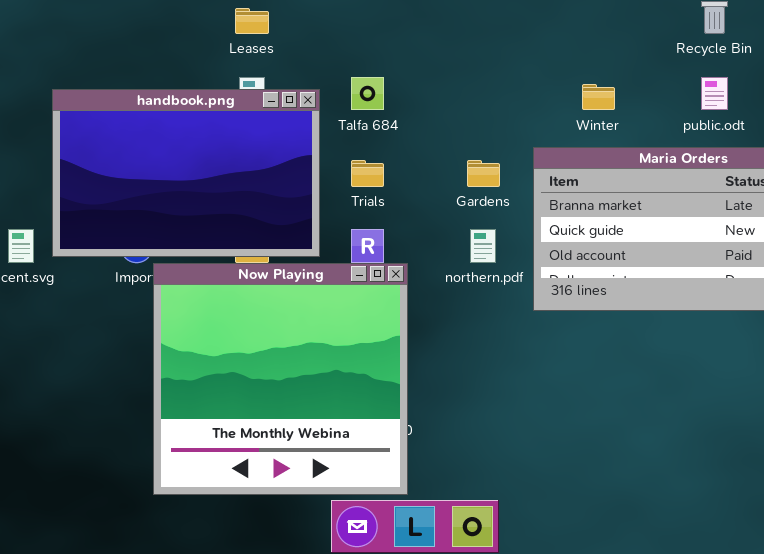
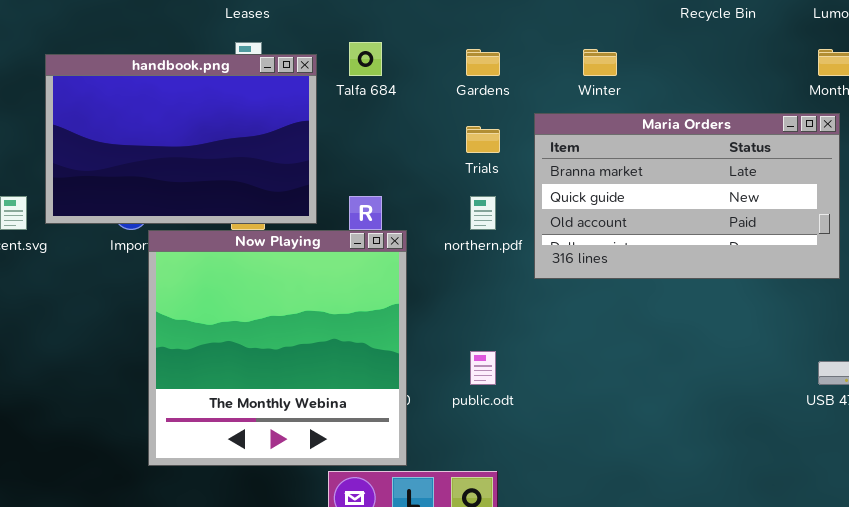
public.odt: [701,77,728,110] -> [470,351,496,385], moved
Trials: [351,160,384,187] -> [466,126,500,153], moved
Gardens: [467,160,500,187] -> [466,49,500,76], moved

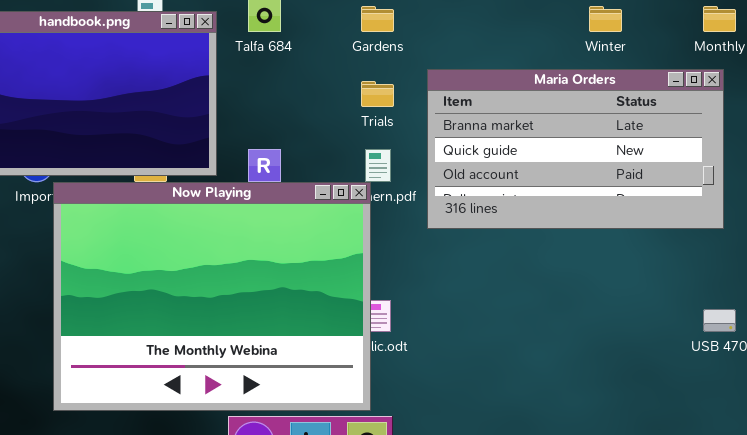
Winter: [583,49,617,76] -> [589,6,622,32], moved
Now Playing: [148,230,407,466] -> [53,182,371,411], resized

